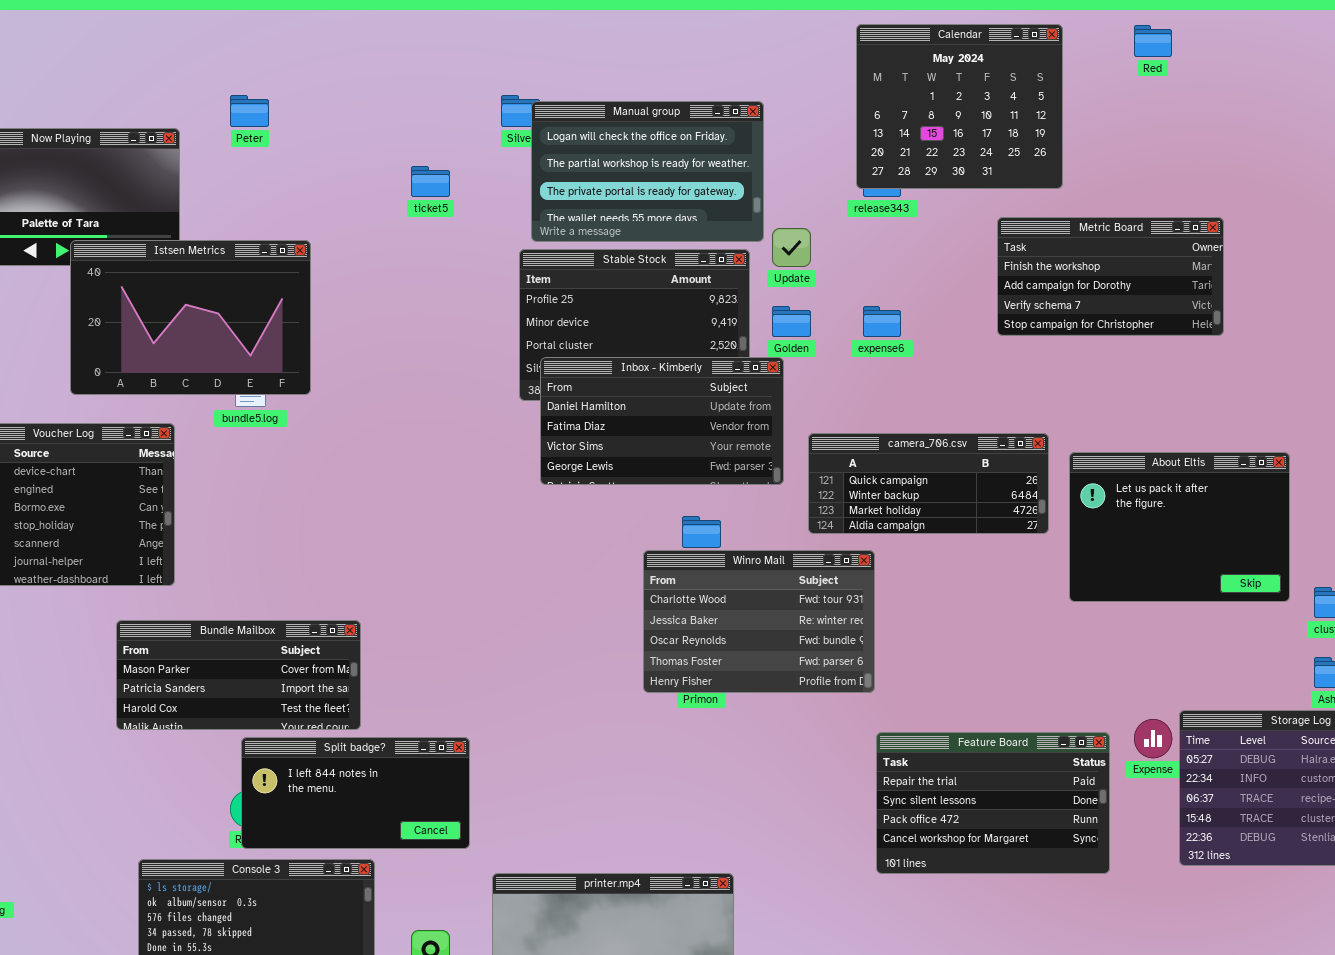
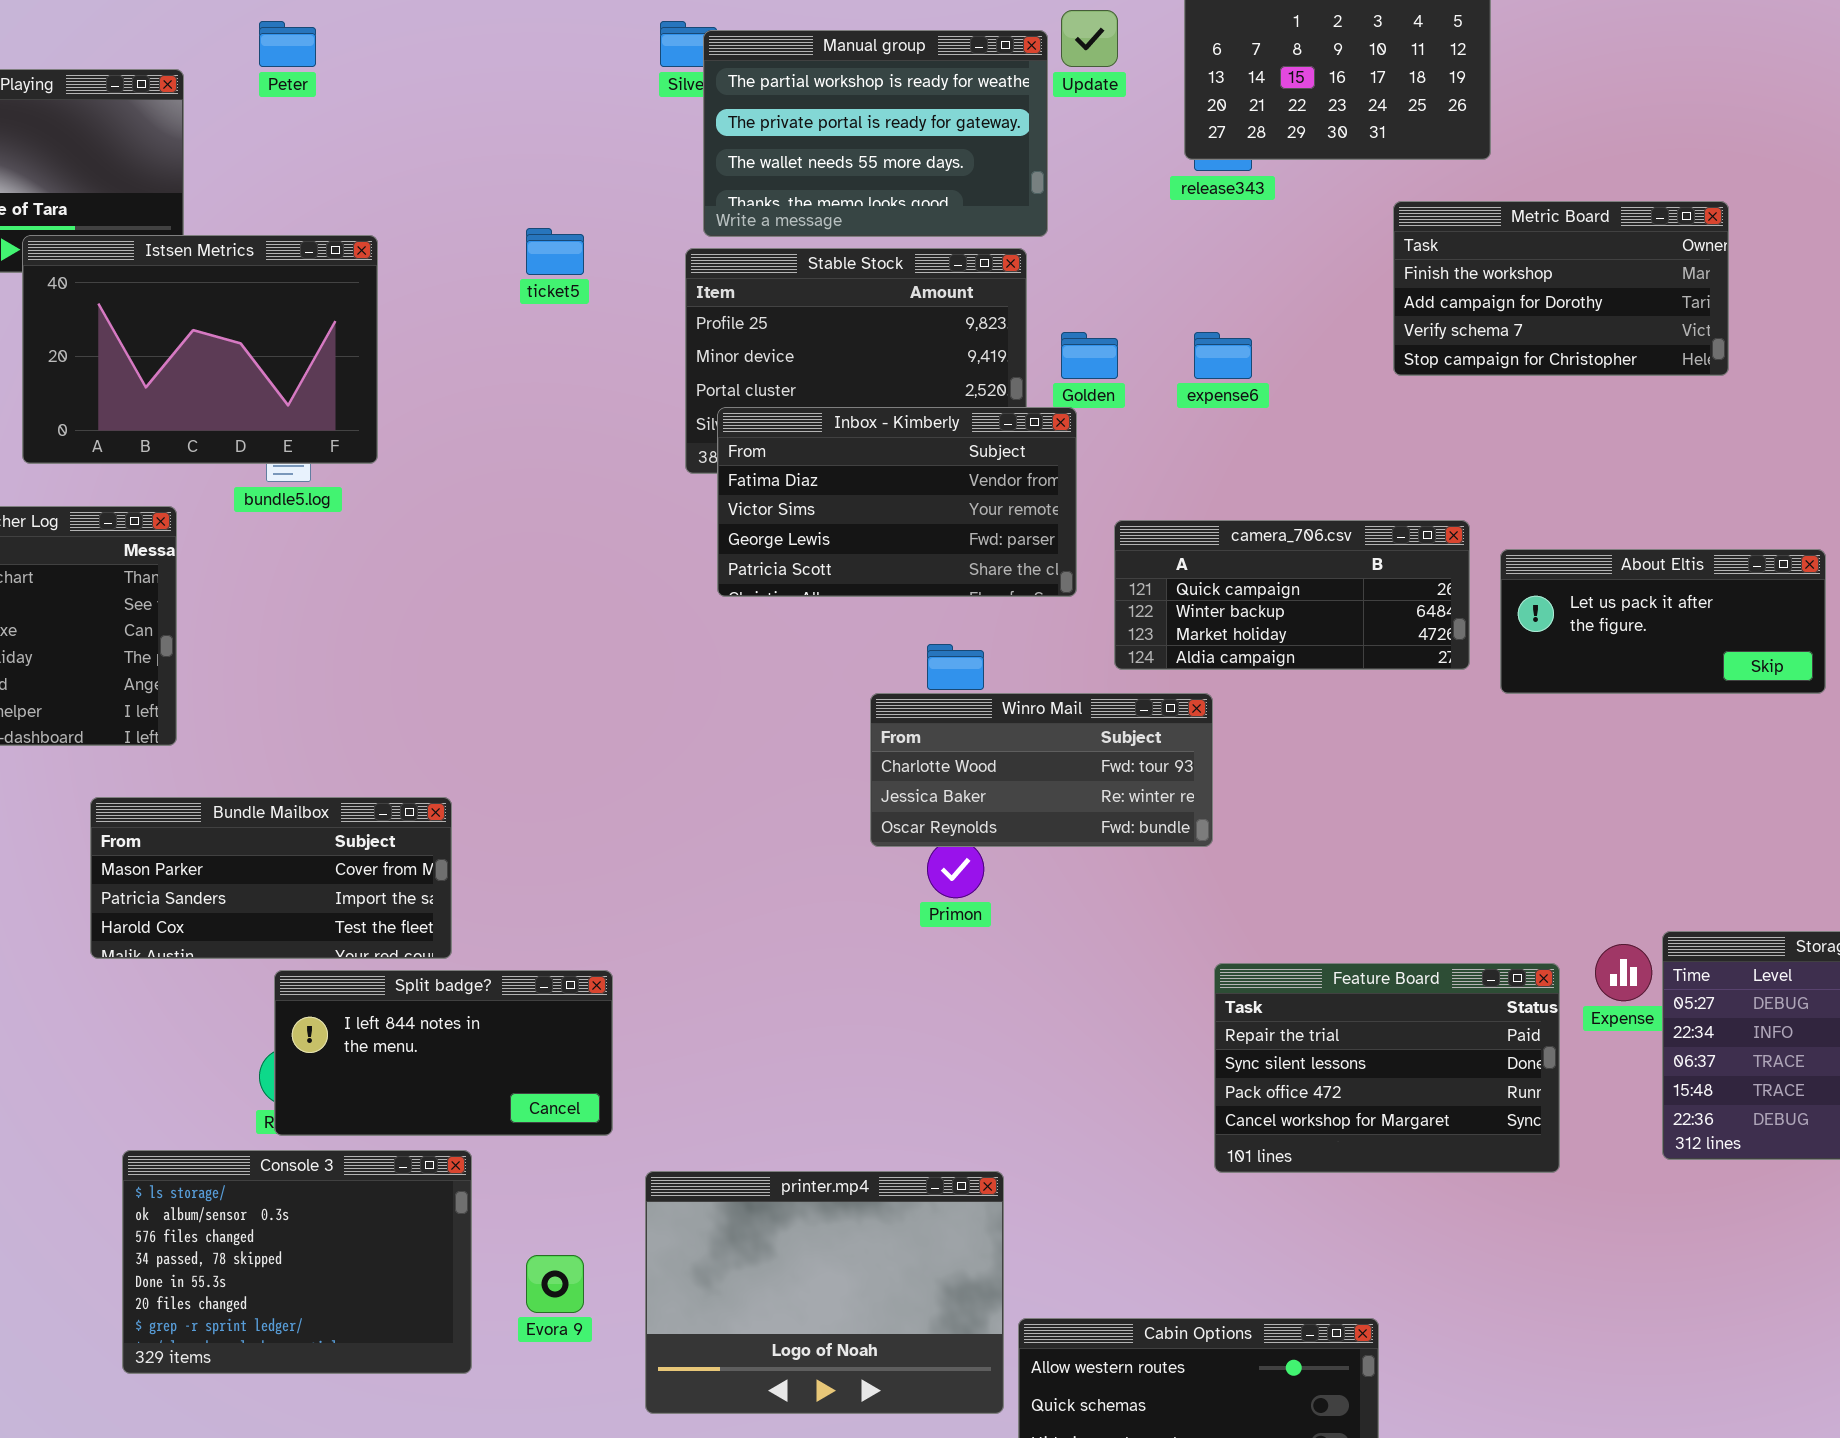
Manual group: [531,101,764,242] -> [703,30,1048,237], scrolled down 1 row
ticket5: [411,166,450,197] -> [526,228,584,275], moved
Update: [772,228,811,267] -> [1061,10,1118,67], moved
Inbox - Kimberly: [540,357,784,485] -> [717,407,1077,597], scrolled down 1 row
About Eltis: [1069,452,1290,602] -> [1500,549,1826,694], resized
Winro Mail: [643,550,875,693] -> [870,693,1213,847], resized

